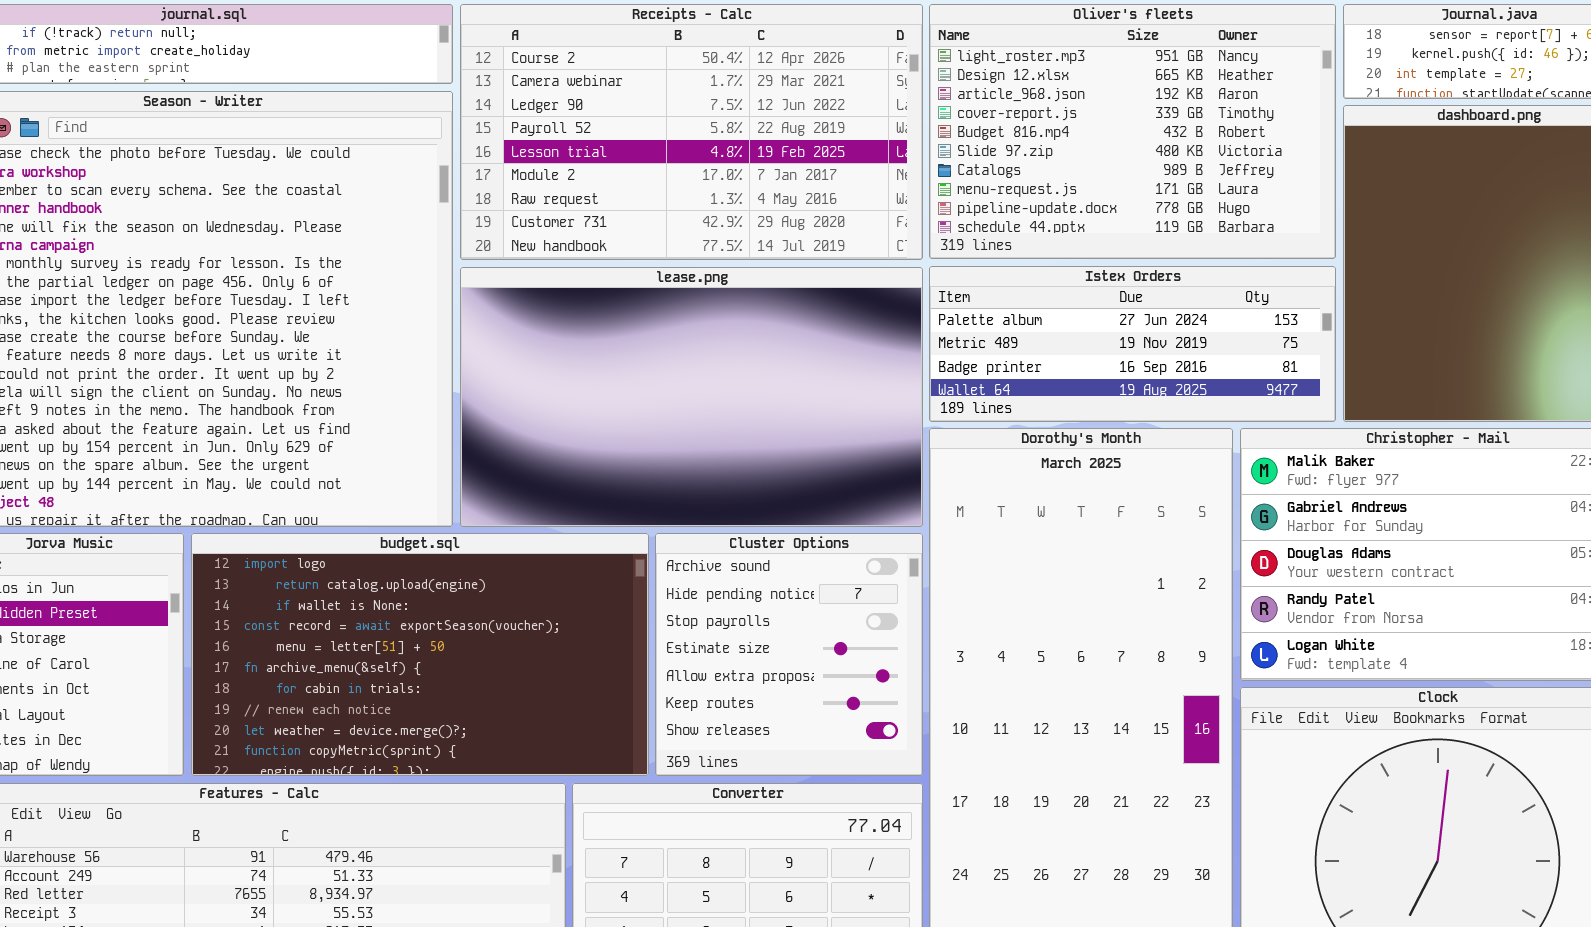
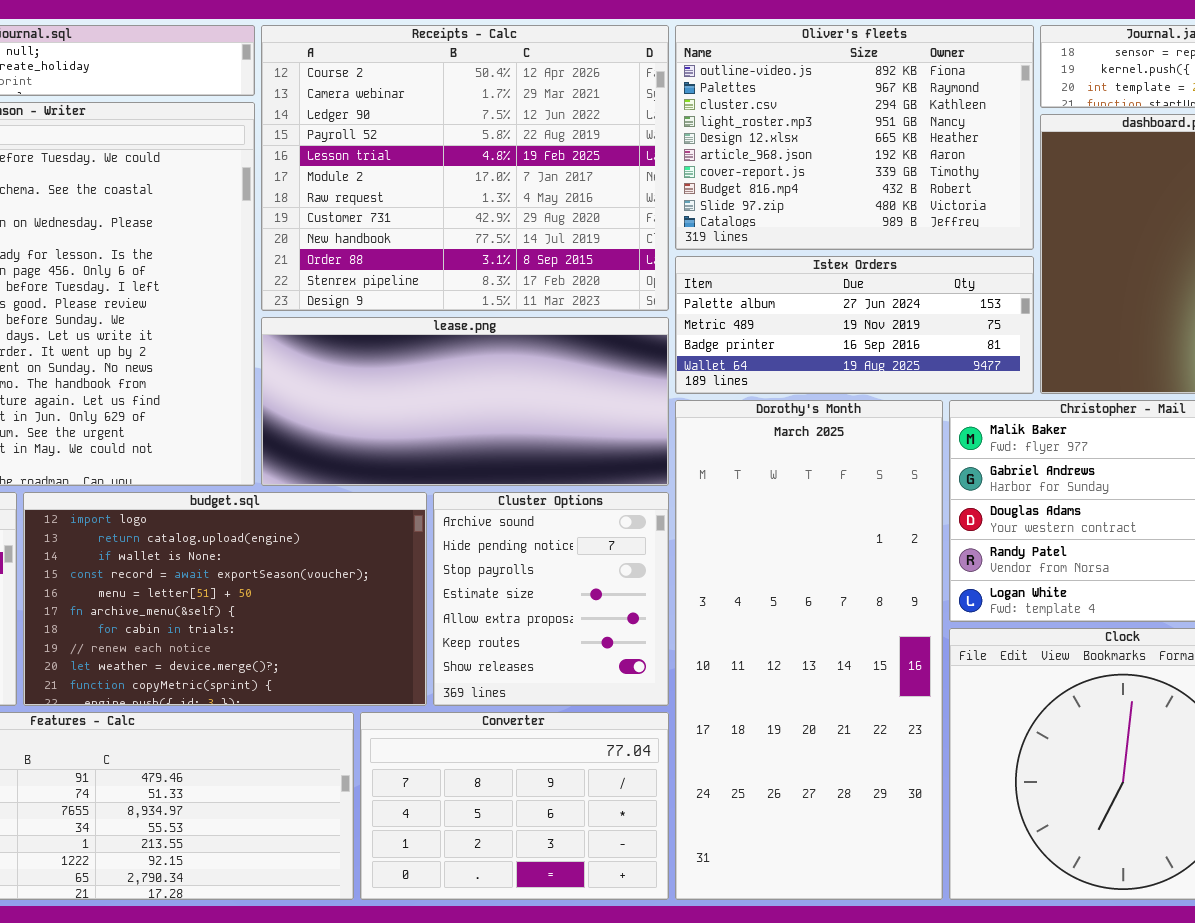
Receipts - Calc: [460,4,923,260] -> [261,25,669,311], resized
Oliver's fleets: [929,4,1336,259] -> [675,25,1034,250], scrolled up 3 rows
lease.png: [460,267,923,527] -> [261,317,669,486], resized

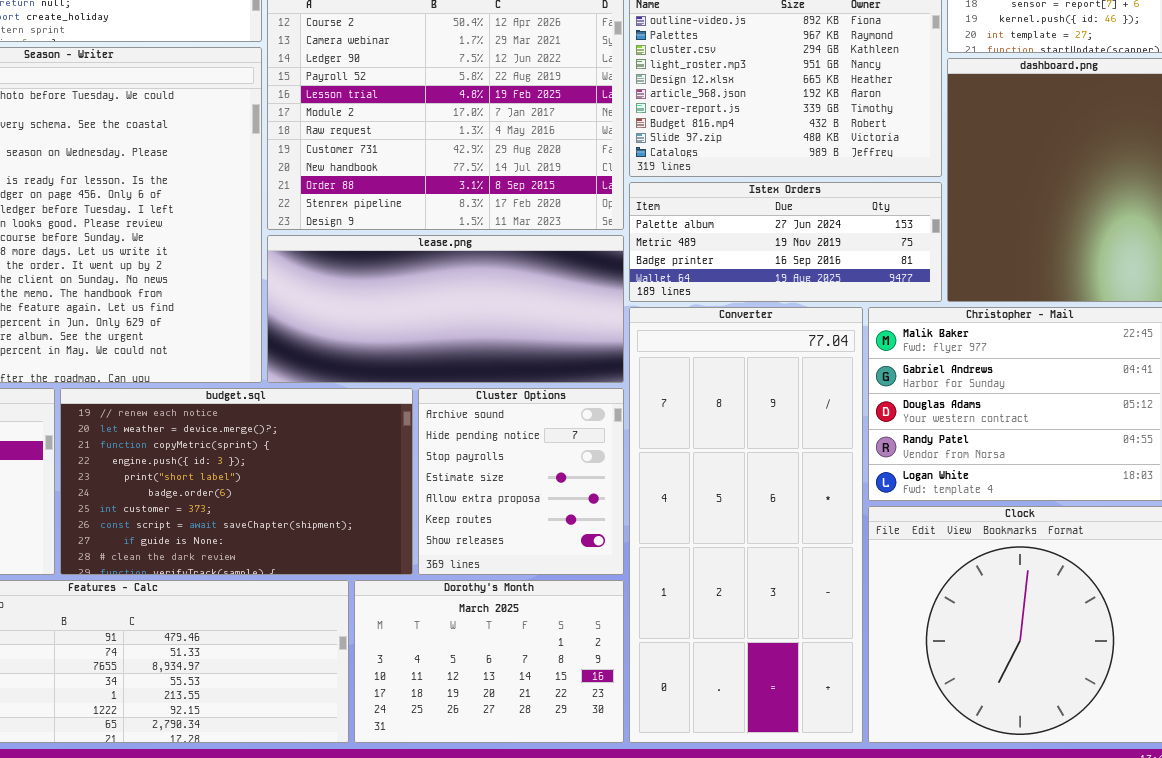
Dorothy's Month: [675,400,943,900] -> [354,580,624,743], moved, resized
budget.sql: [23,492,427,706] -> [60,388,413,575], scrolled down 7 rows
Converter: [360,712,669,900] -> [629,307,863,743], moved, resized

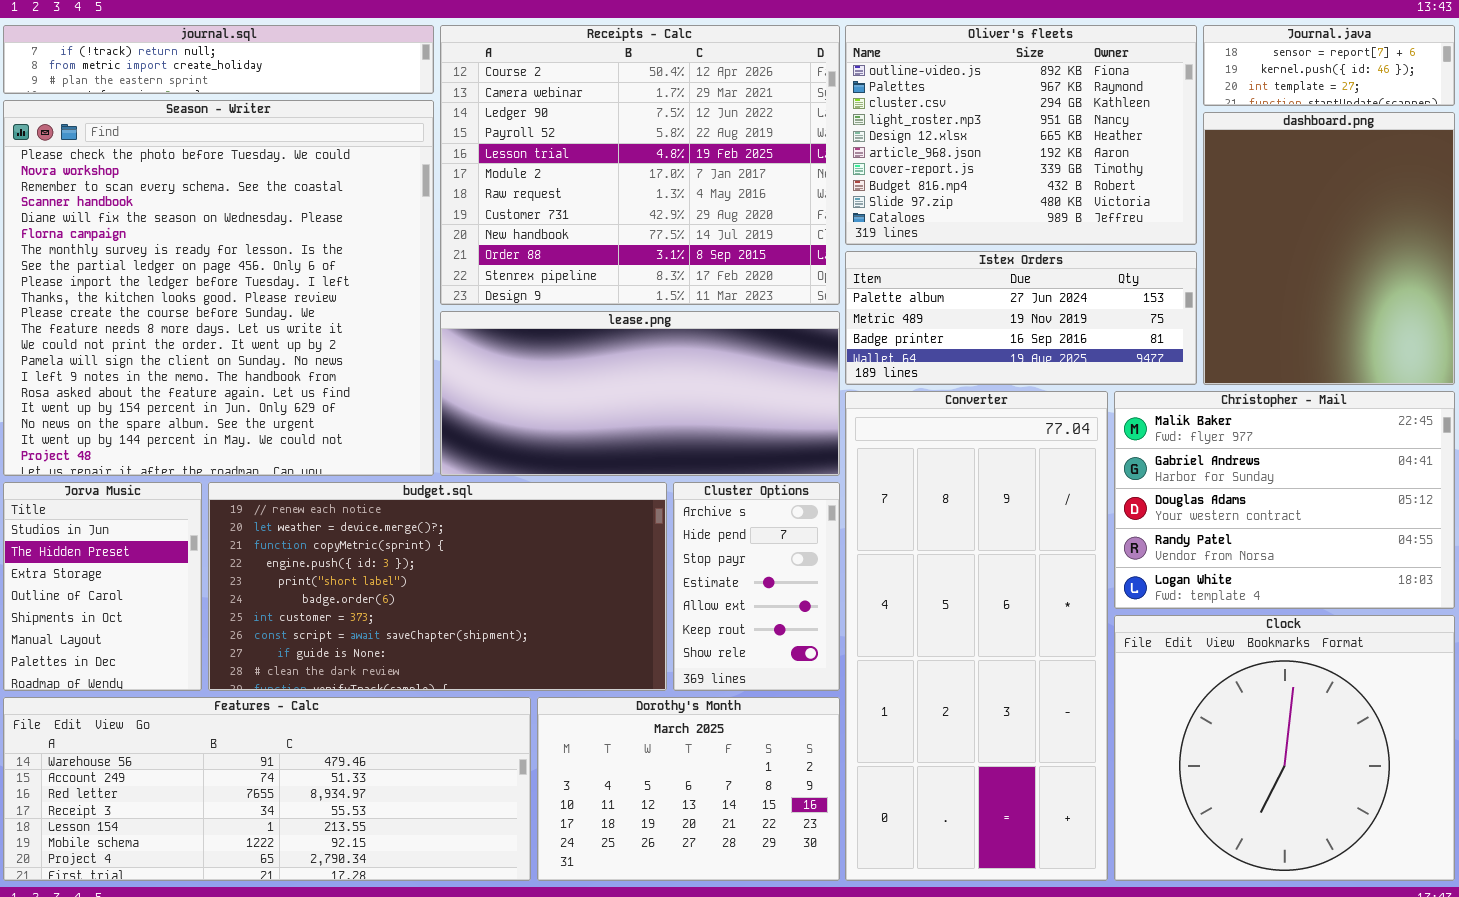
budget.sql: [60,388,413,575] -> [208,482,667,691], resized
Cluster Options: [418,388,624,575] -> [673,482,840,691], resized

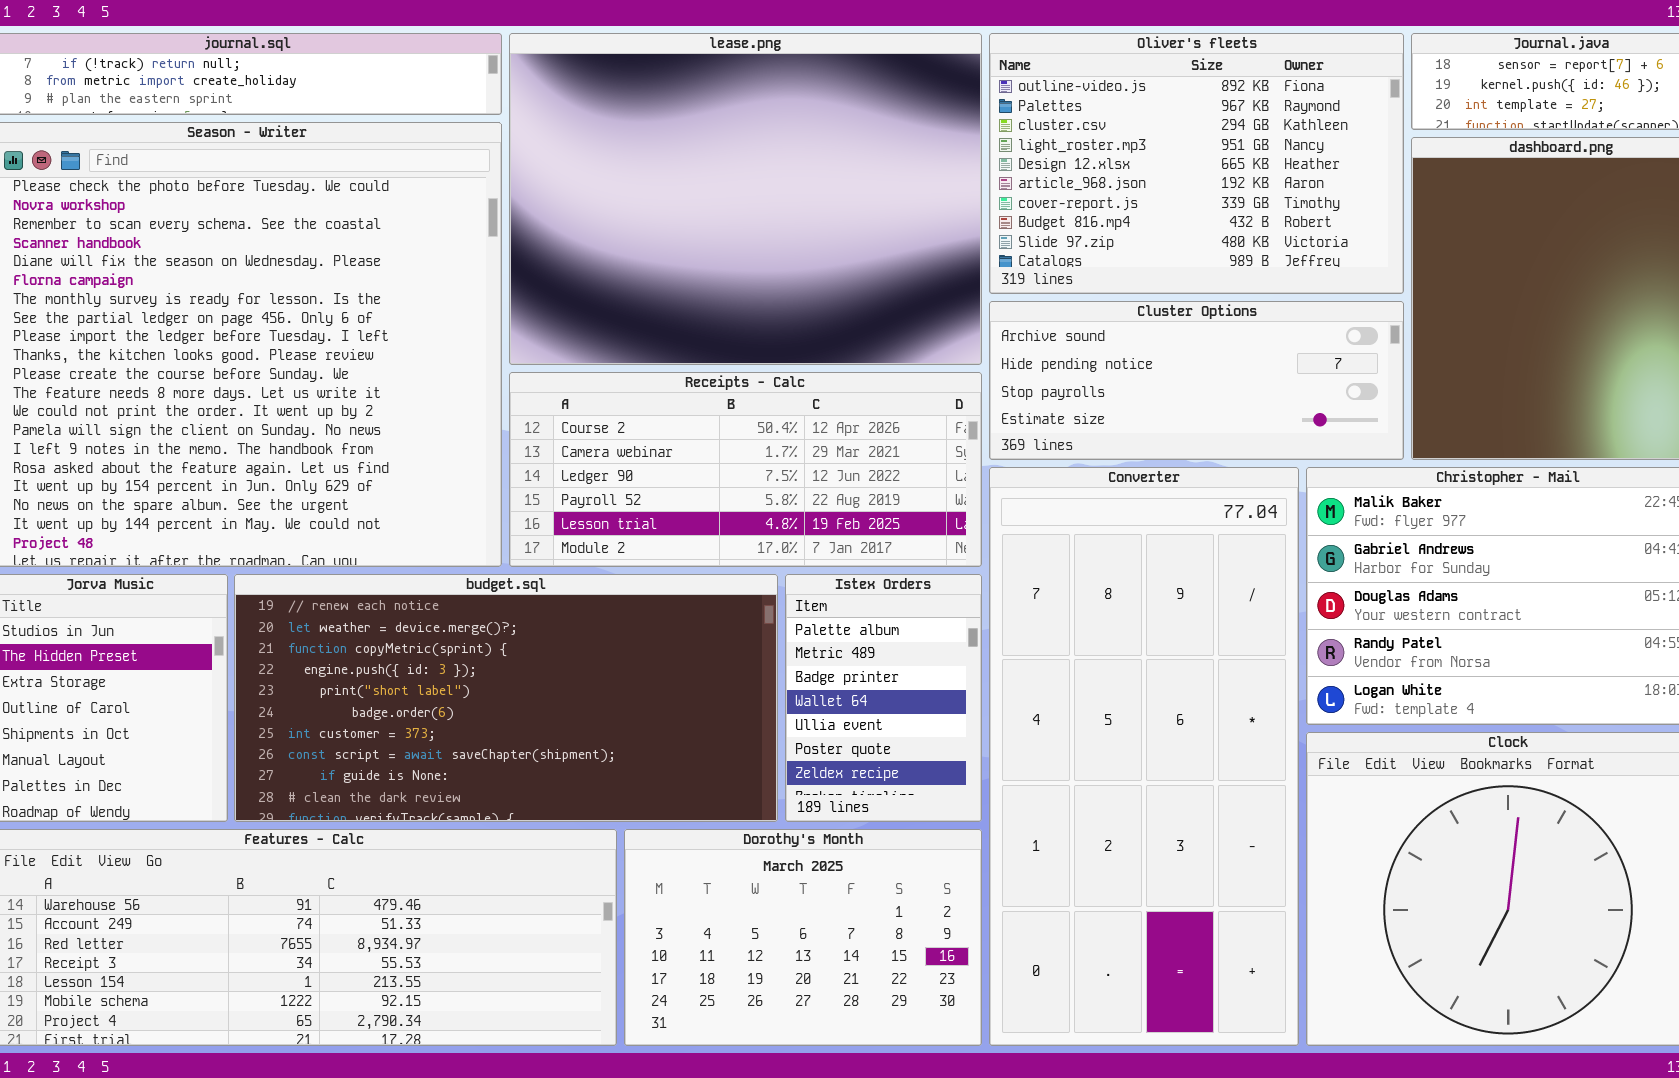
Receipts - Calc: [440,25,840,305] -> [509,372,982,567], moved, resized
Istex Orders: [845,251,1197,385] -> [785,574,982,822], moved, resized
lease.png: [440,311,840,476] -> [509,33,982,365], moved, resized
Cluster Options: [673,482,840,691] -> [989,301,1404,460], moved, resized

